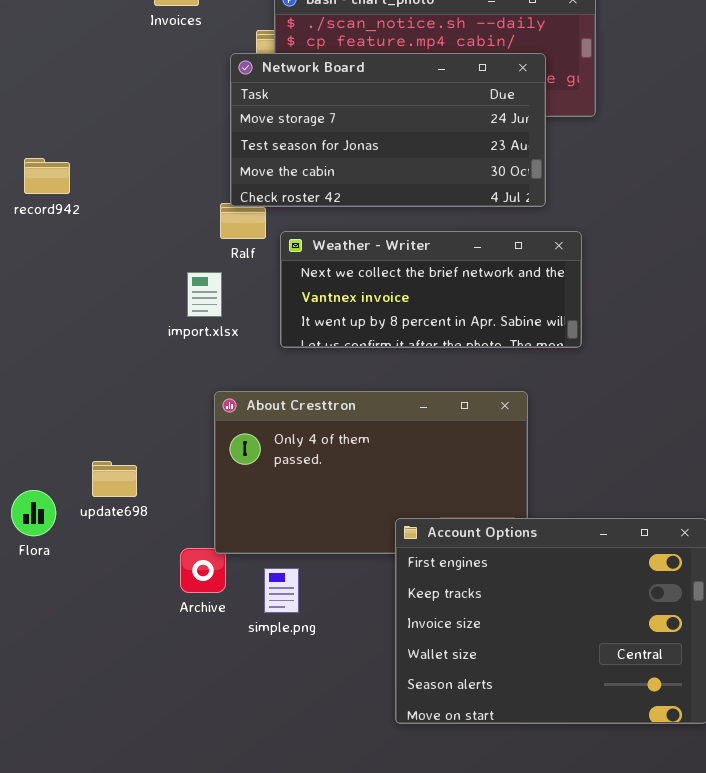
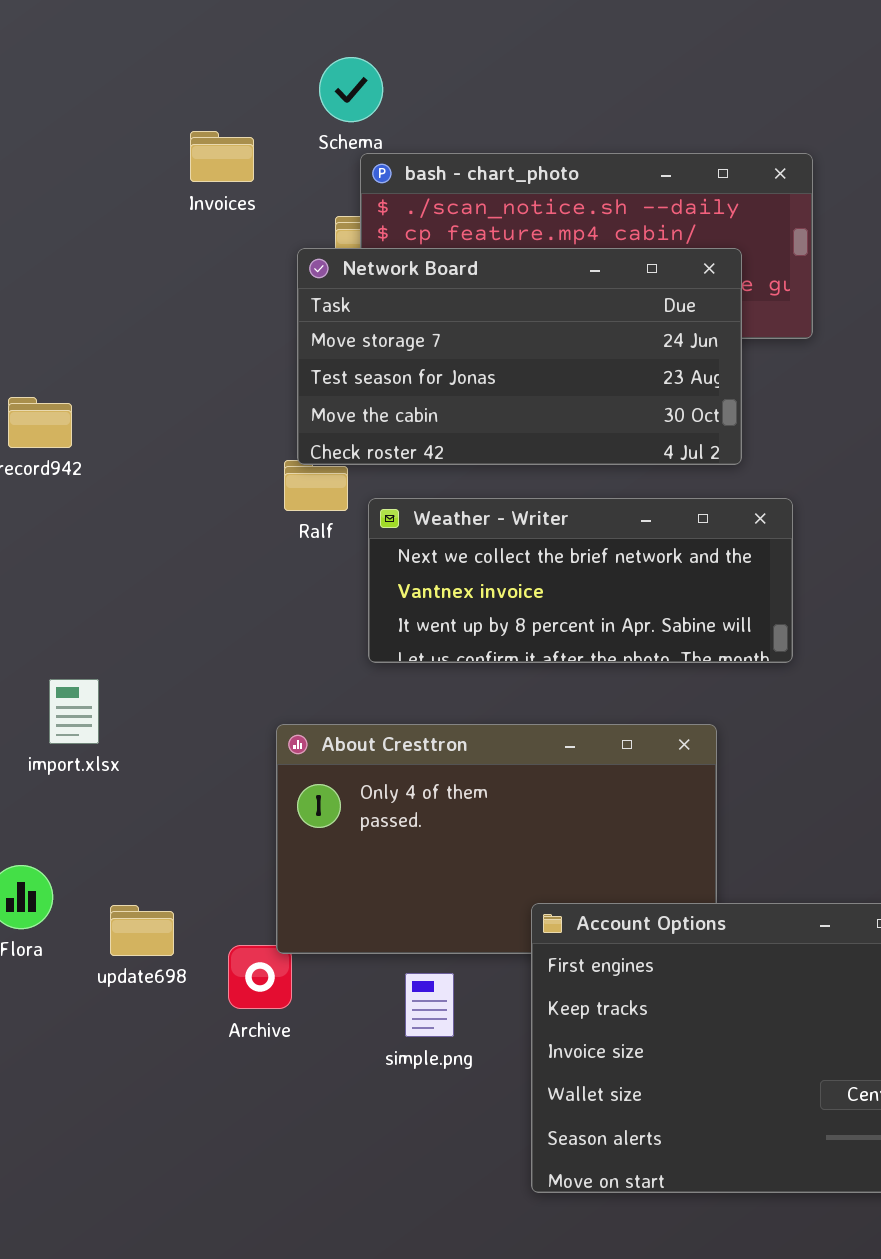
import.xlsx: [187,272,222,317] -> [49,679,99,744], moved
update698: [92,461,137,497] -> [110,905,174,956], moved
simple.png: [264,568,299,613] -> [405,973,454,1037], moved

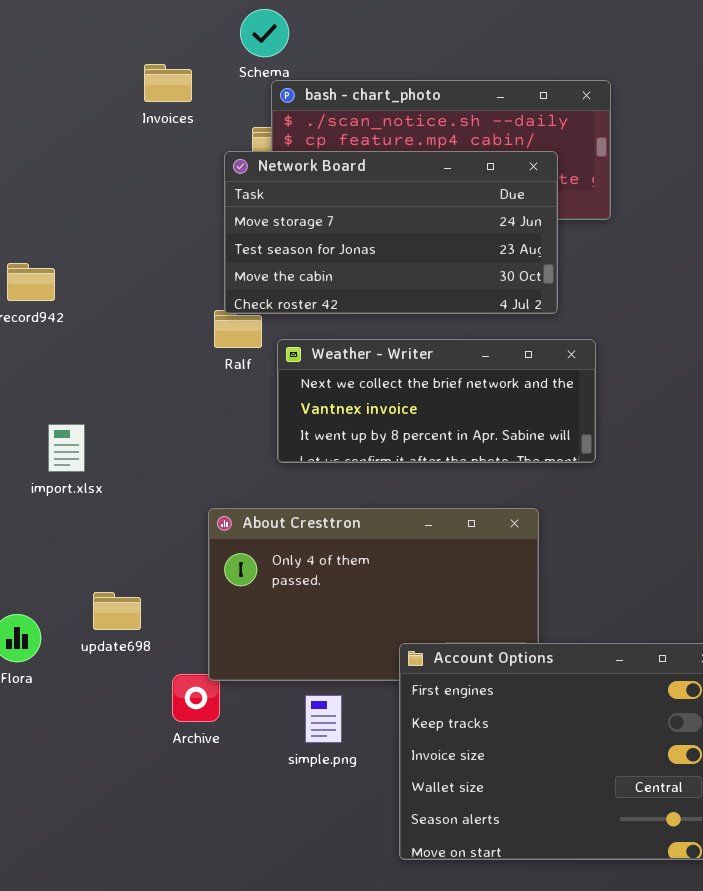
import.xlsx: [49,679,99,744] -> [48,424,85,472], moved
update698: [110,905,174,956] -> [93,592,141,630], moved

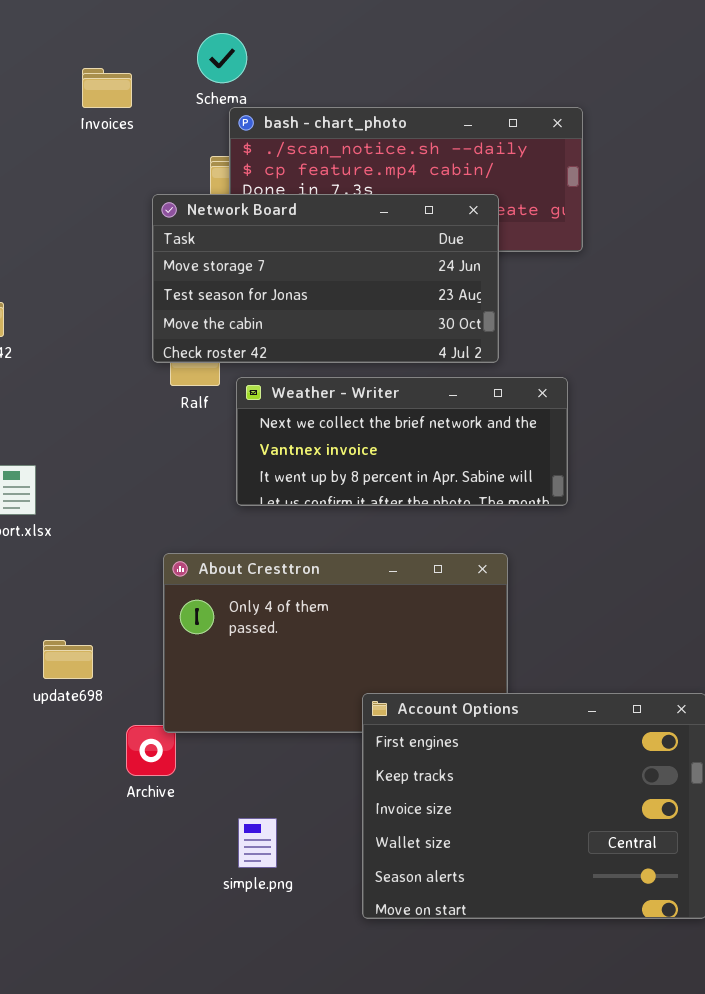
Invoices: [144,64,192,102] -> [82,68,132,108], moved
Network Board: [224,151,558,314] -> [152,194,499,363], moved
simple.png: [305,695,342,743] -> [238,818,277,868], moved

